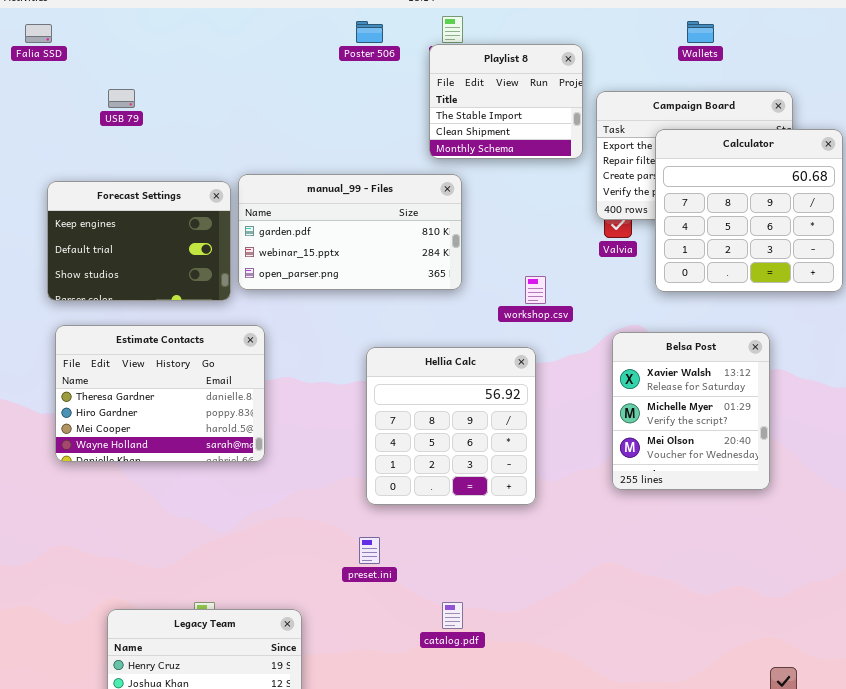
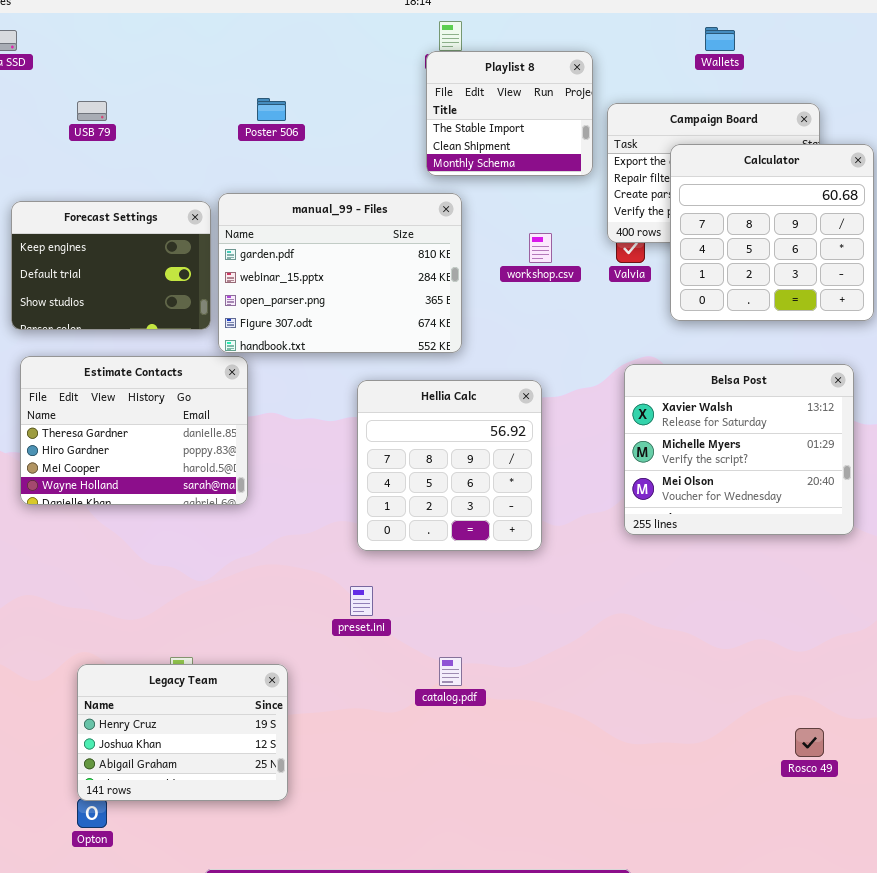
Poster 506: [356,21,383,43] -> [257,98,286,121], moved
manual_99 - Files: [238,174,462,290] -> [218,193,462,353], resized
workshop.csv: [525,276,546,304] -> [529,233,552,263], moved
Belsa Post: [612,332,770,490] -> [624,364,854,535], resized

